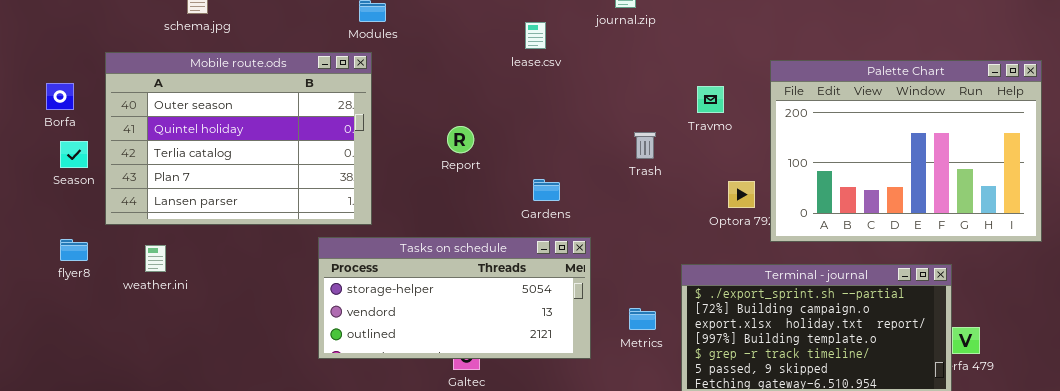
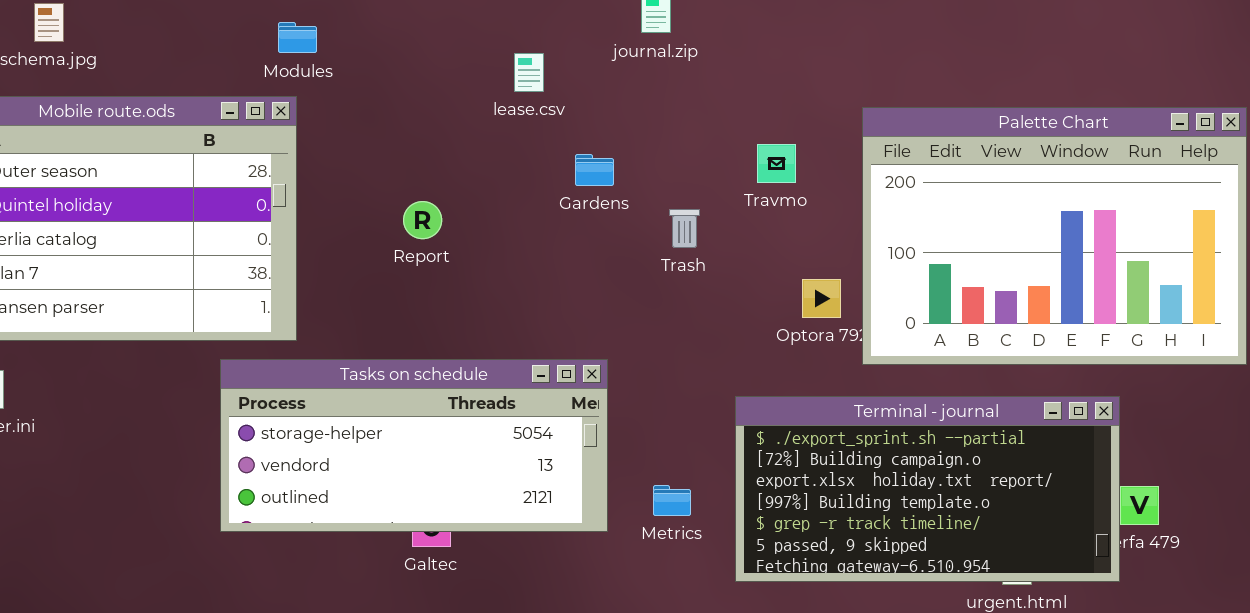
Gardens: [533,179,560,201] -> [575,154,614,186], moved
Metrics: [629,308,656,330] -> [653,485,691,516], moved

